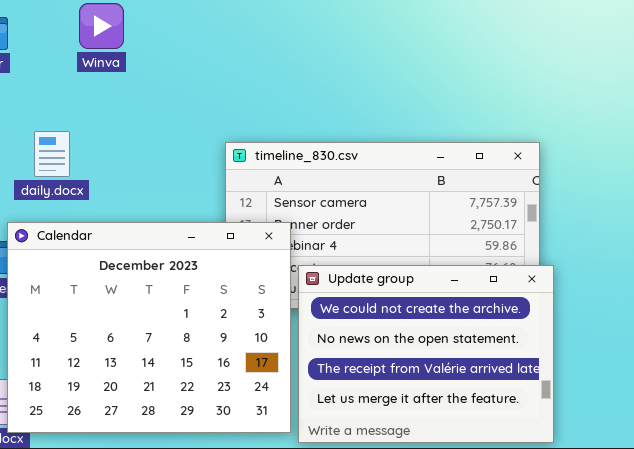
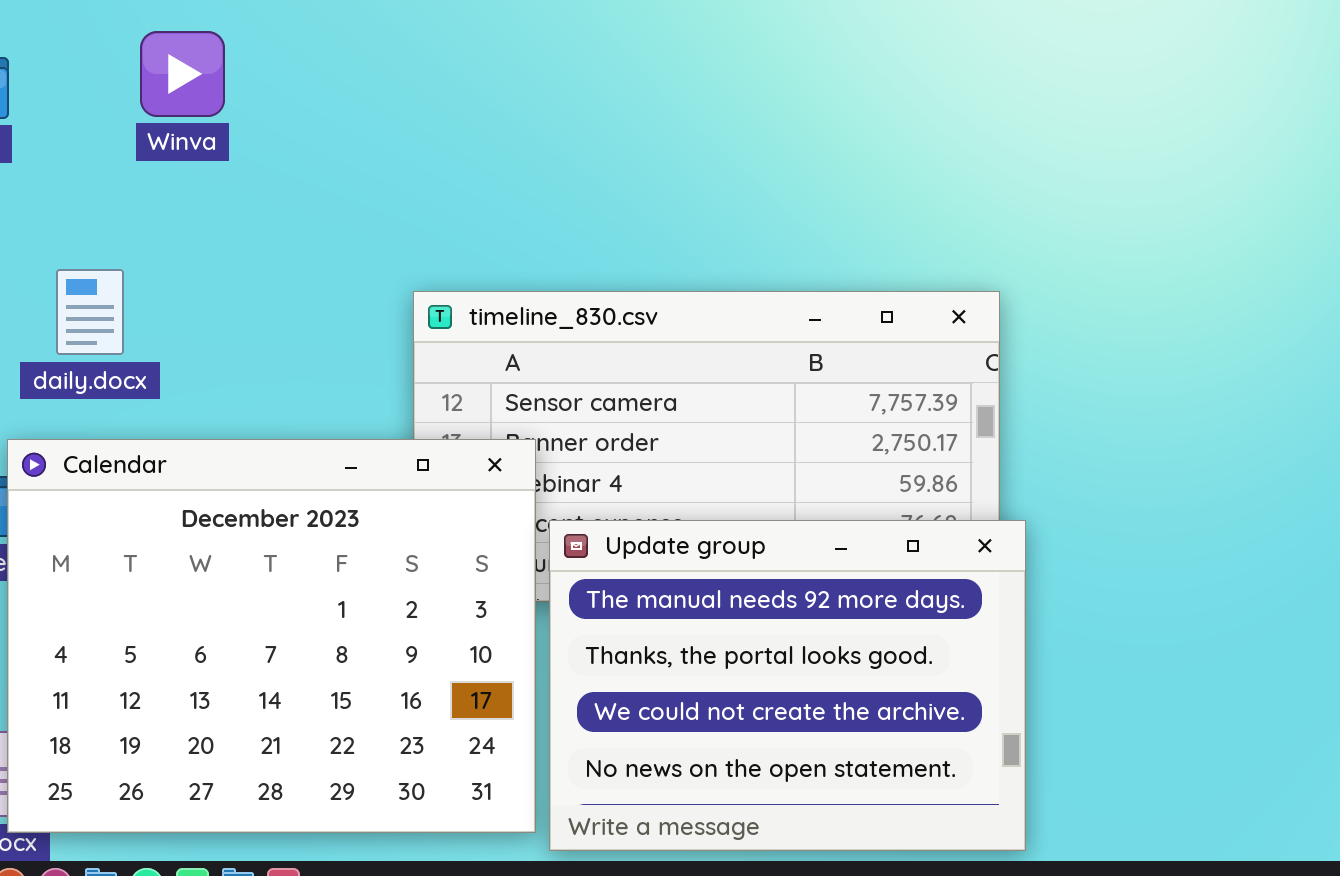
Update group: [298,265,554,443] -> [549,520,1026,851], scrolled up 2 rows

